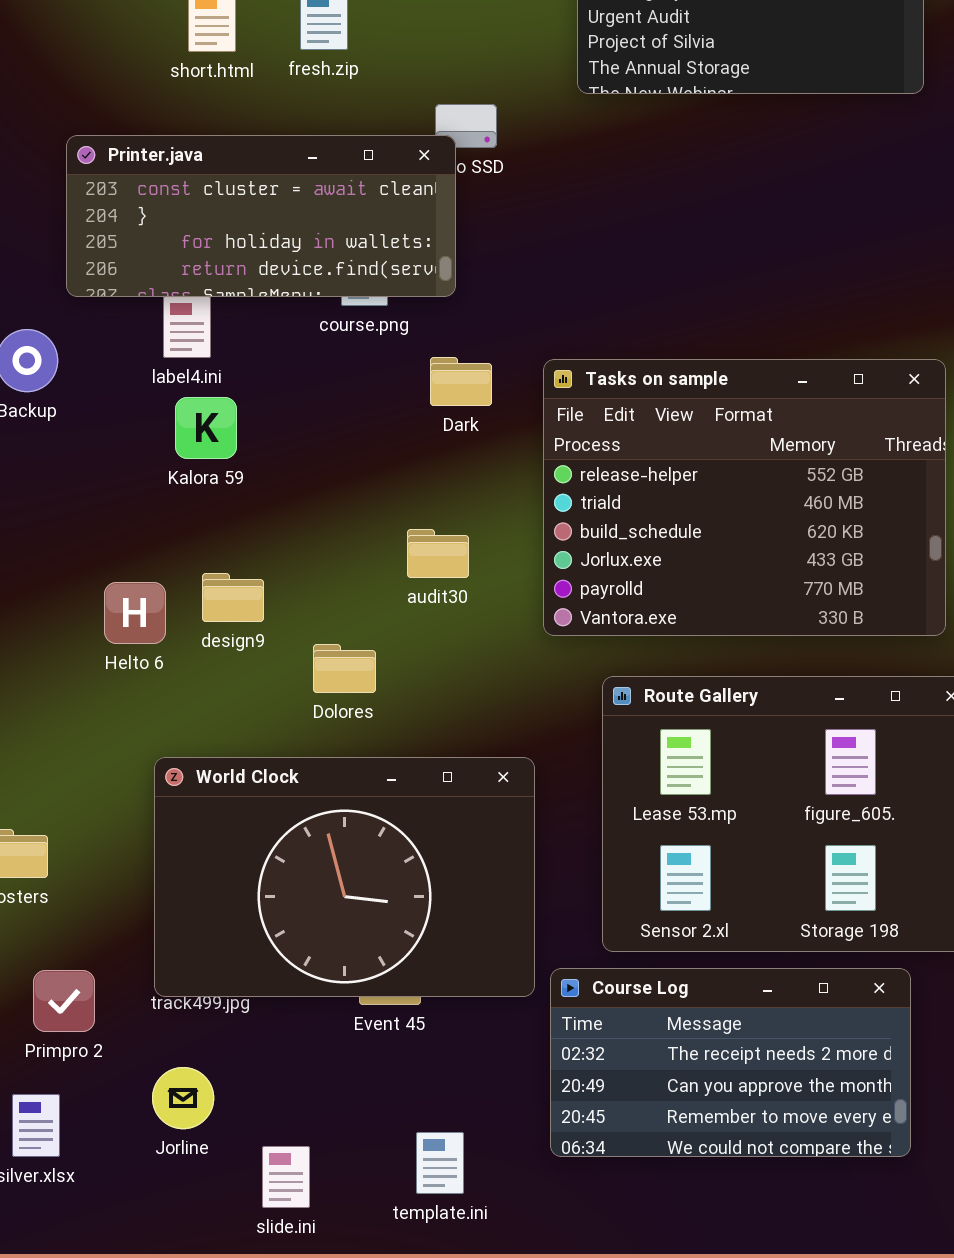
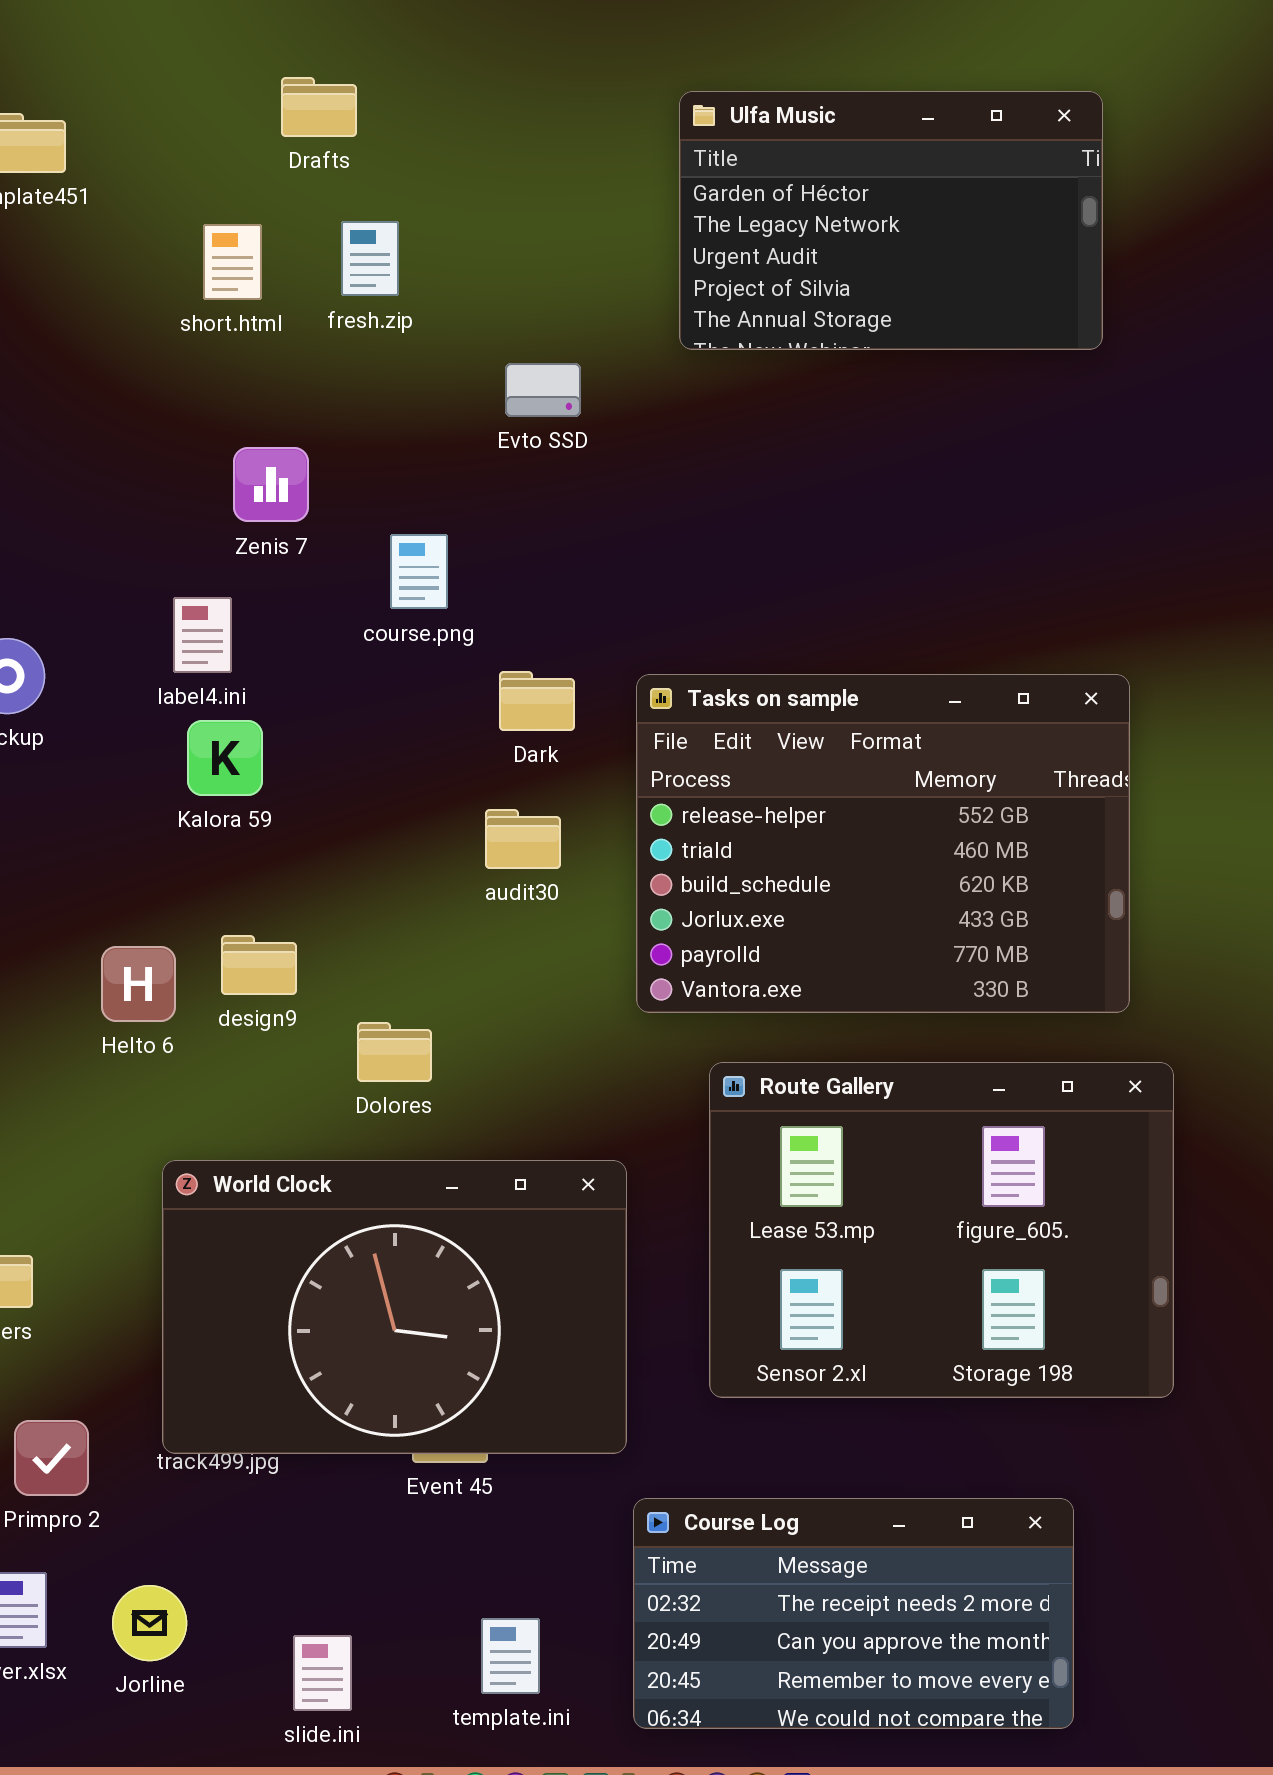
Printer.java: [66,135,456,297] -> none, closed
audit30: [407,529,469,578] -> [485,809,561,869], moved
Course Log: [550,968,911,1157] -> [633,1498,1074,1729], moved
Jorline: [152,1067,214,1129] -> [112,1585,187,1661], moved

